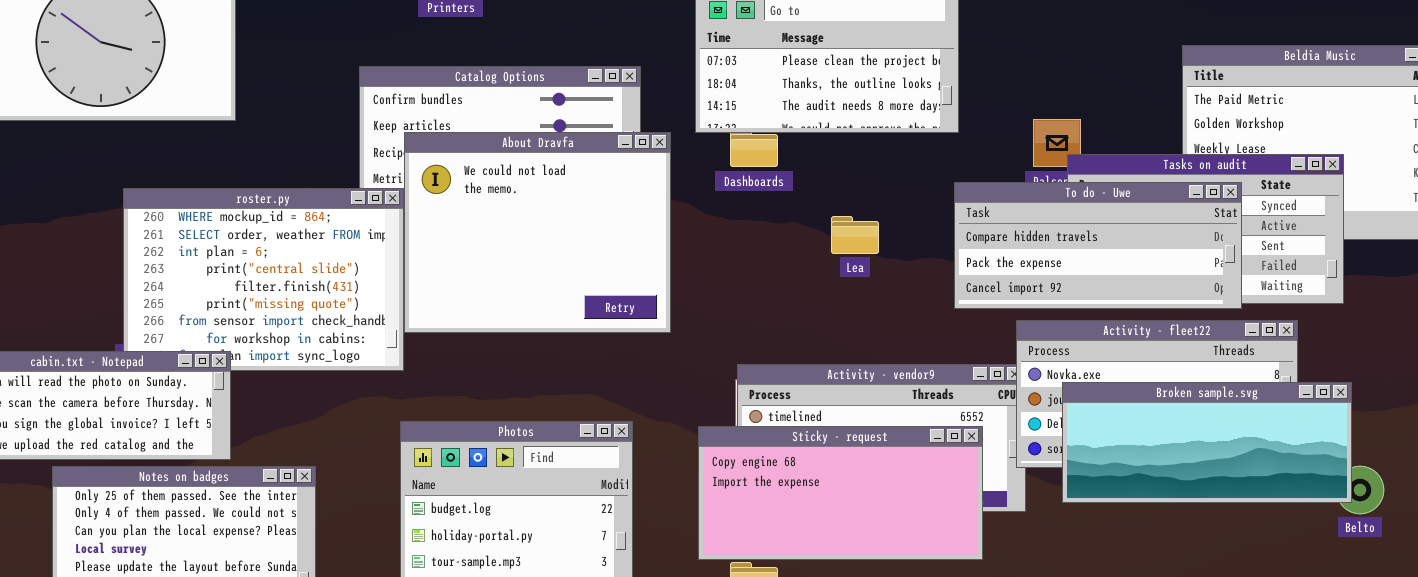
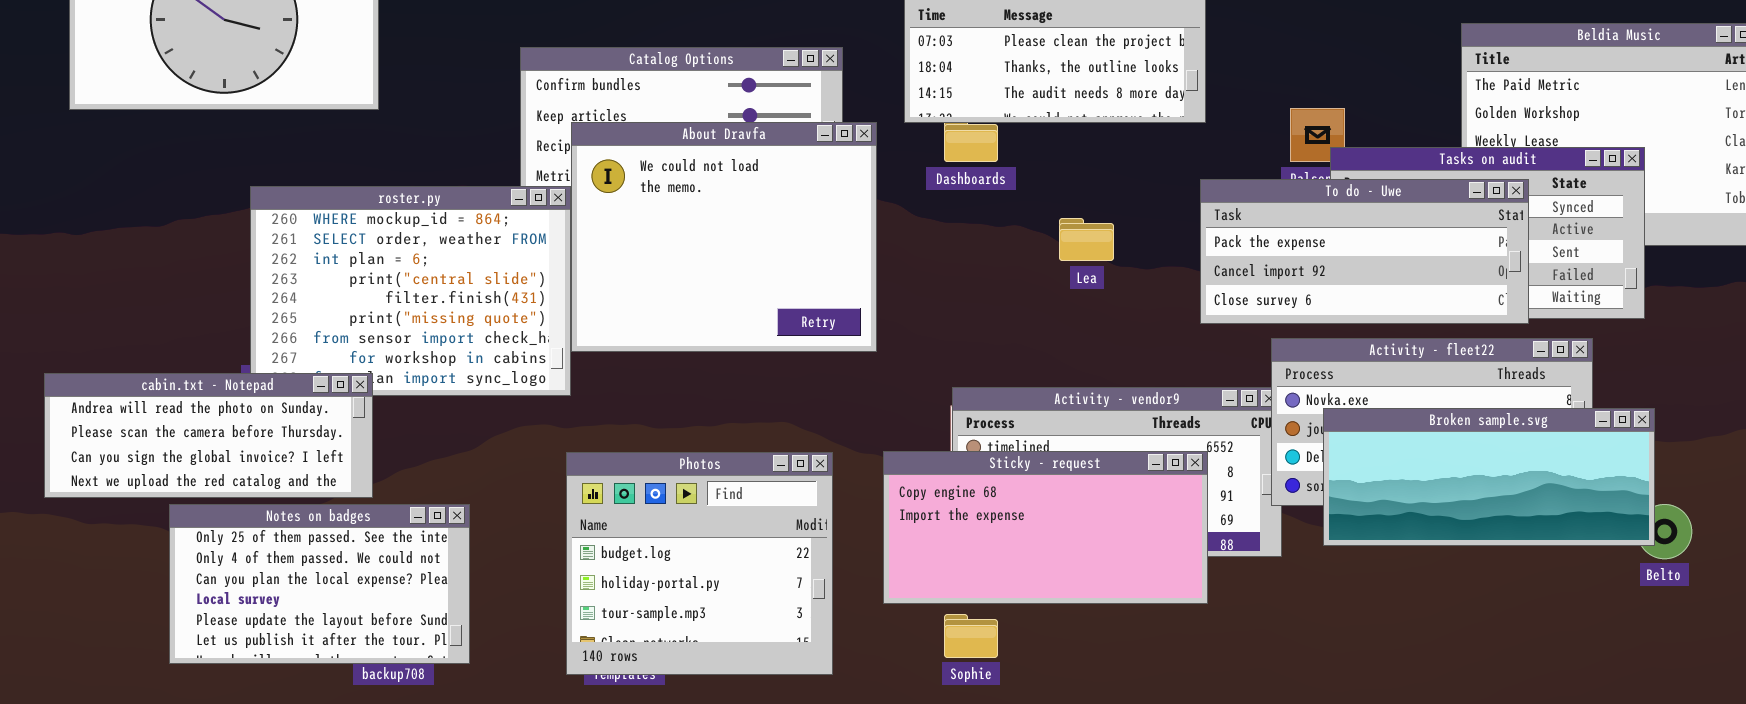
To do - Uwe: [954,182,1242,309] -> [1200,179,1529,324], scrolled down 1 row
Sticky - request: [698,426,983,560] -> [883,451,1208,604], moved

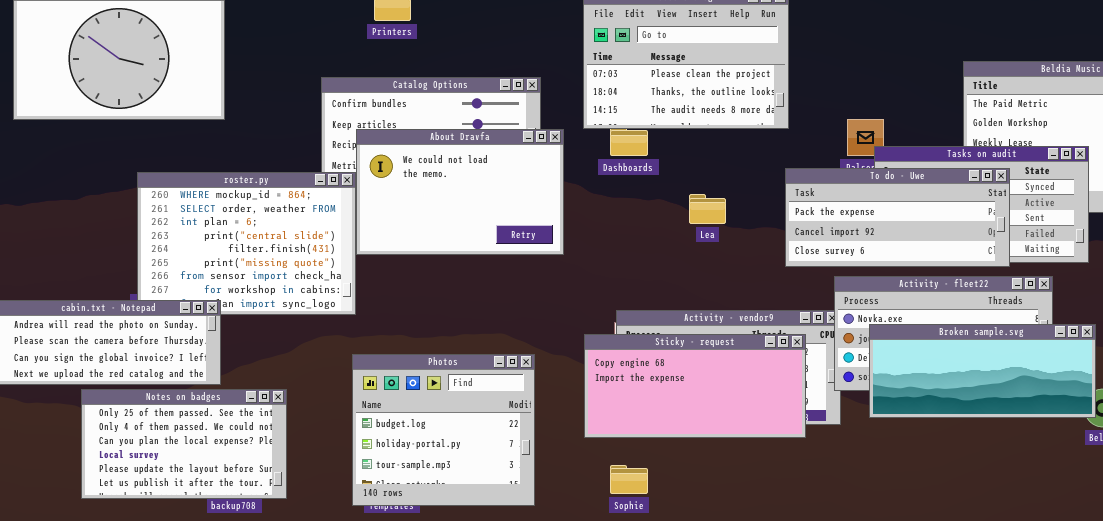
About Dravfa: [571,122,877,352] -> [356,129,564,255], resized
Sticky - request: [883,451,1208,604] -> [584,334,806,438], moved

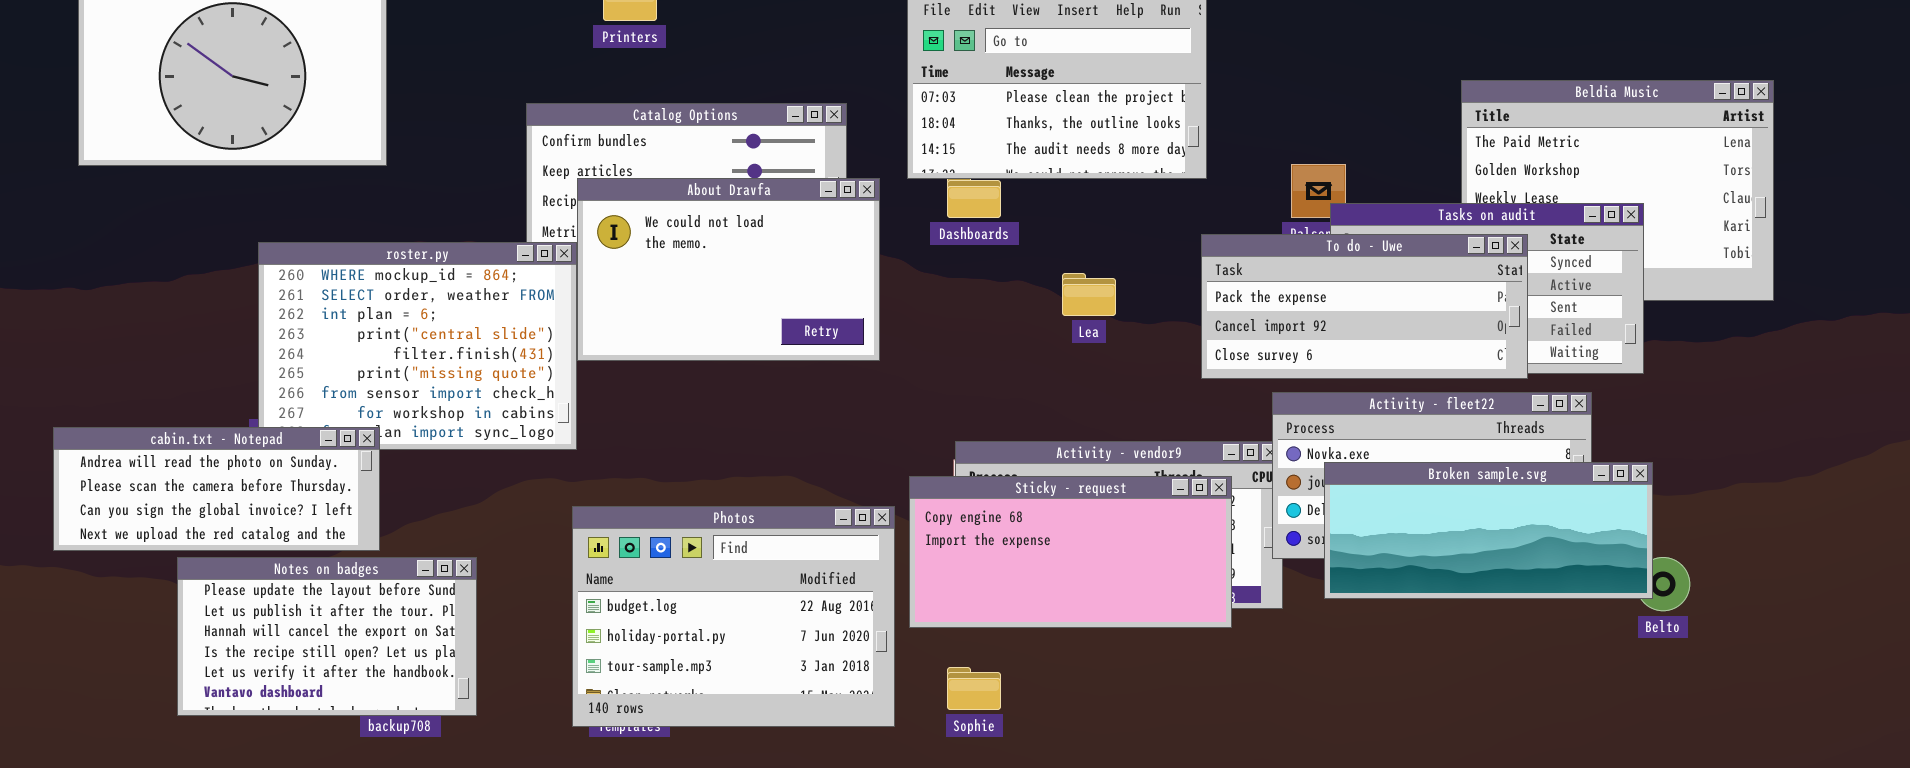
Photos: [352,354,535,506] -> [572,506,895,727], resized
Notes on badges: [81,389,287,499] -> [177,557,477,716], scrolled down 4 rows

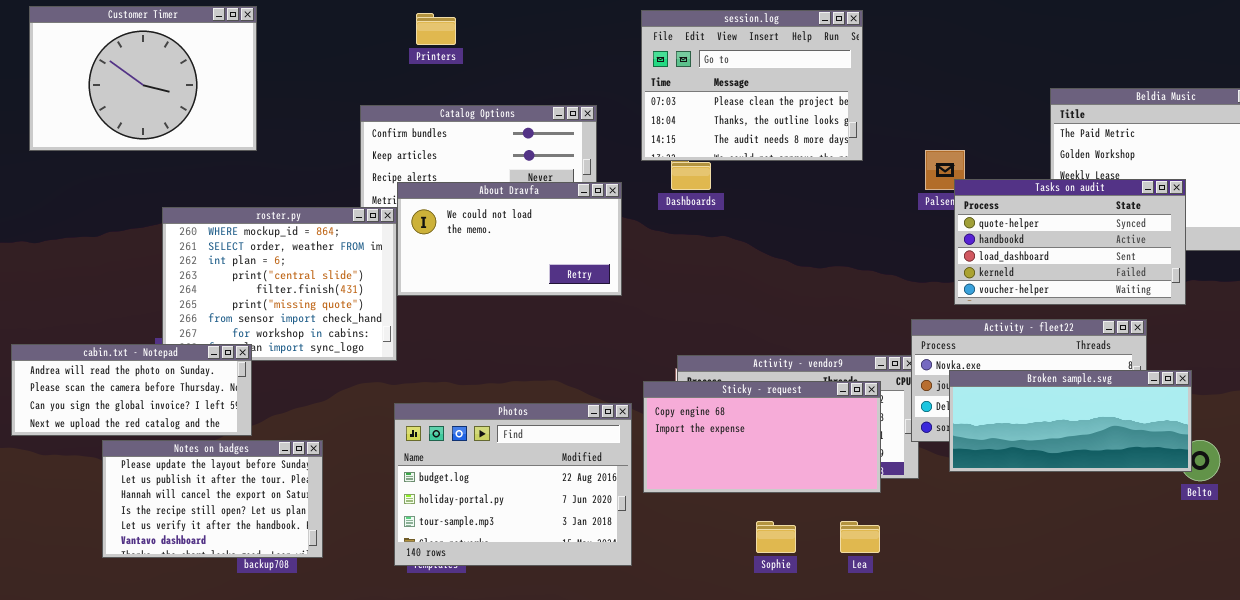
About Dravfa: [577,178,880,361] -> [397,182,622,296], resized
To do - Uwe: [1201,234,1528,379] -> none, closed
Lea: [1062,273,1116,316] -> [840,521,880,553], moved
Sophie: [947,667,1001,710] -> [756,521,796,553], moved

